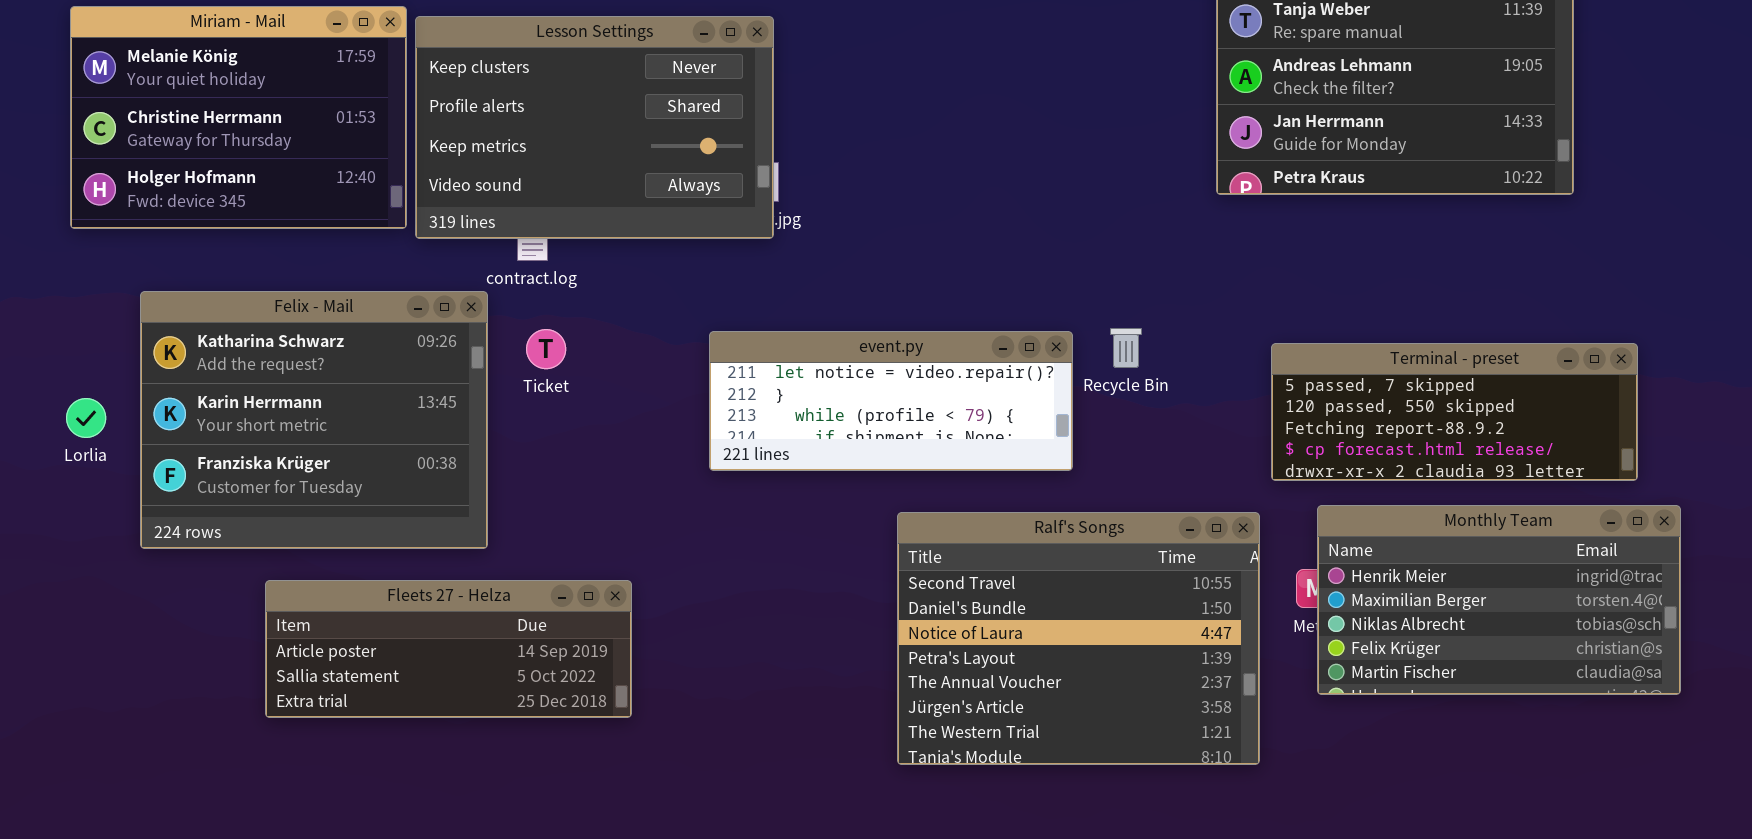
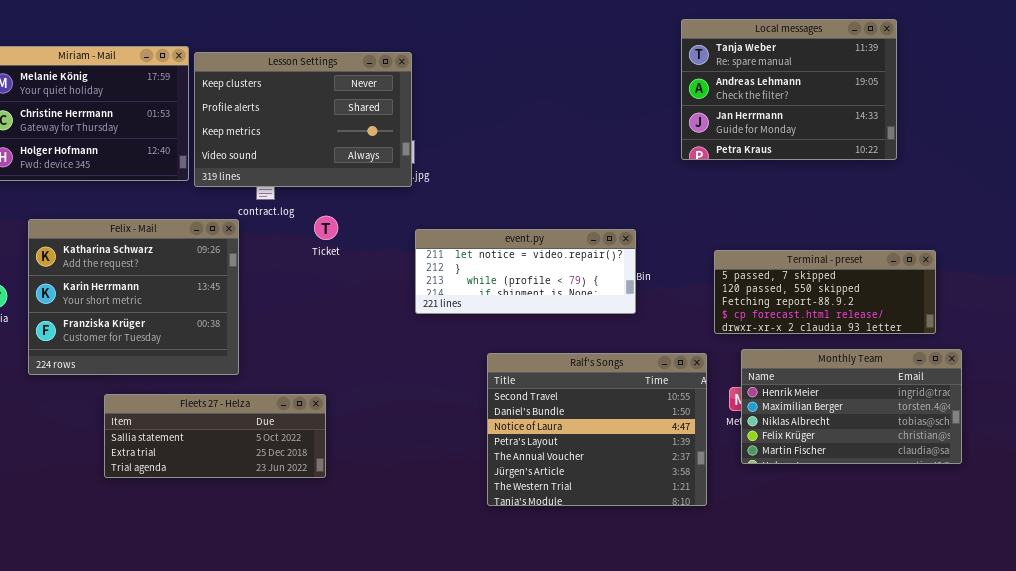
Ticket: [526,329,566,369] -> [314,216,338,240], moved
event.py: [709,331,1073,471] -> [415,229,636,314], moved
Fleets 27 - Helza: [265,580,632,718] -> [104,394,326,478], scrolled down 1 row

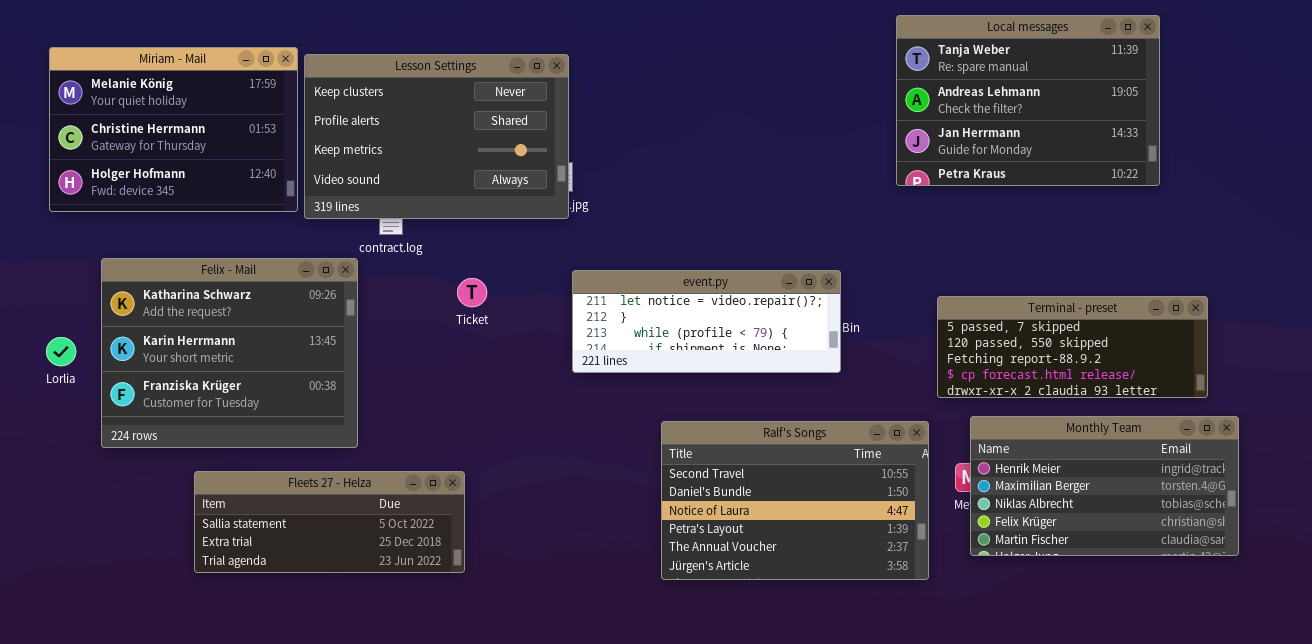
Ticket: [314,216,338,240] -> [457,278,487,307], moved
Ralf's Songs: [487,353,707,506] -> [661,421,929,580], resized

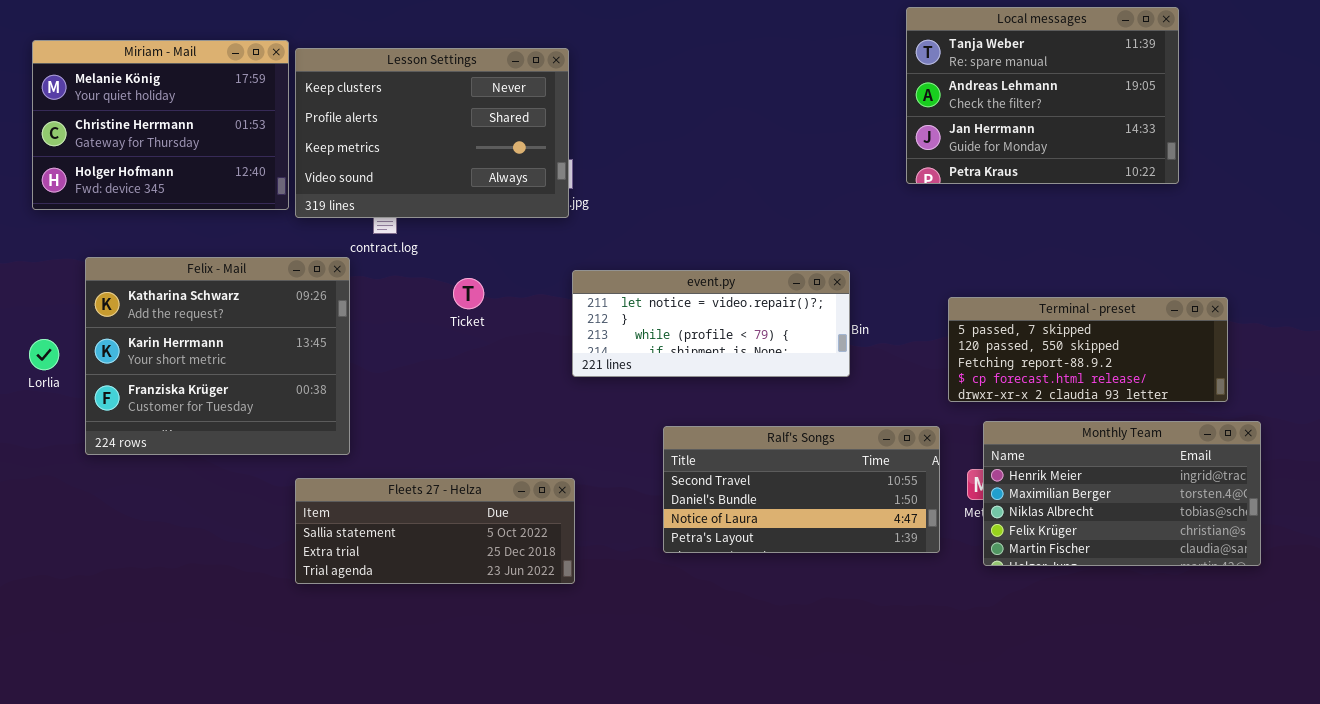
Ralf's Songs: [661,421,929,580] -> [663,426,940,553], resized
Fleets 27 - Helza: [194,471,465,573] -> [295,478,575,584], moved

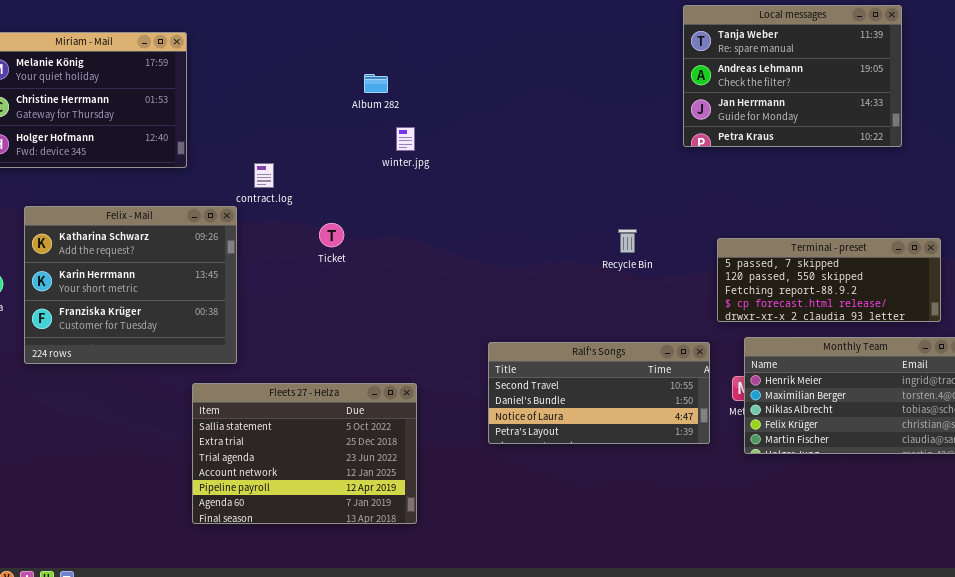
Lesson Settings: [295,48,569,218] -> none, closed
event.py: [572,270,850,377] -> none, closed
Fleets 27 - Helza: [295,478,575,584] -> [192,383,417,524], resized

